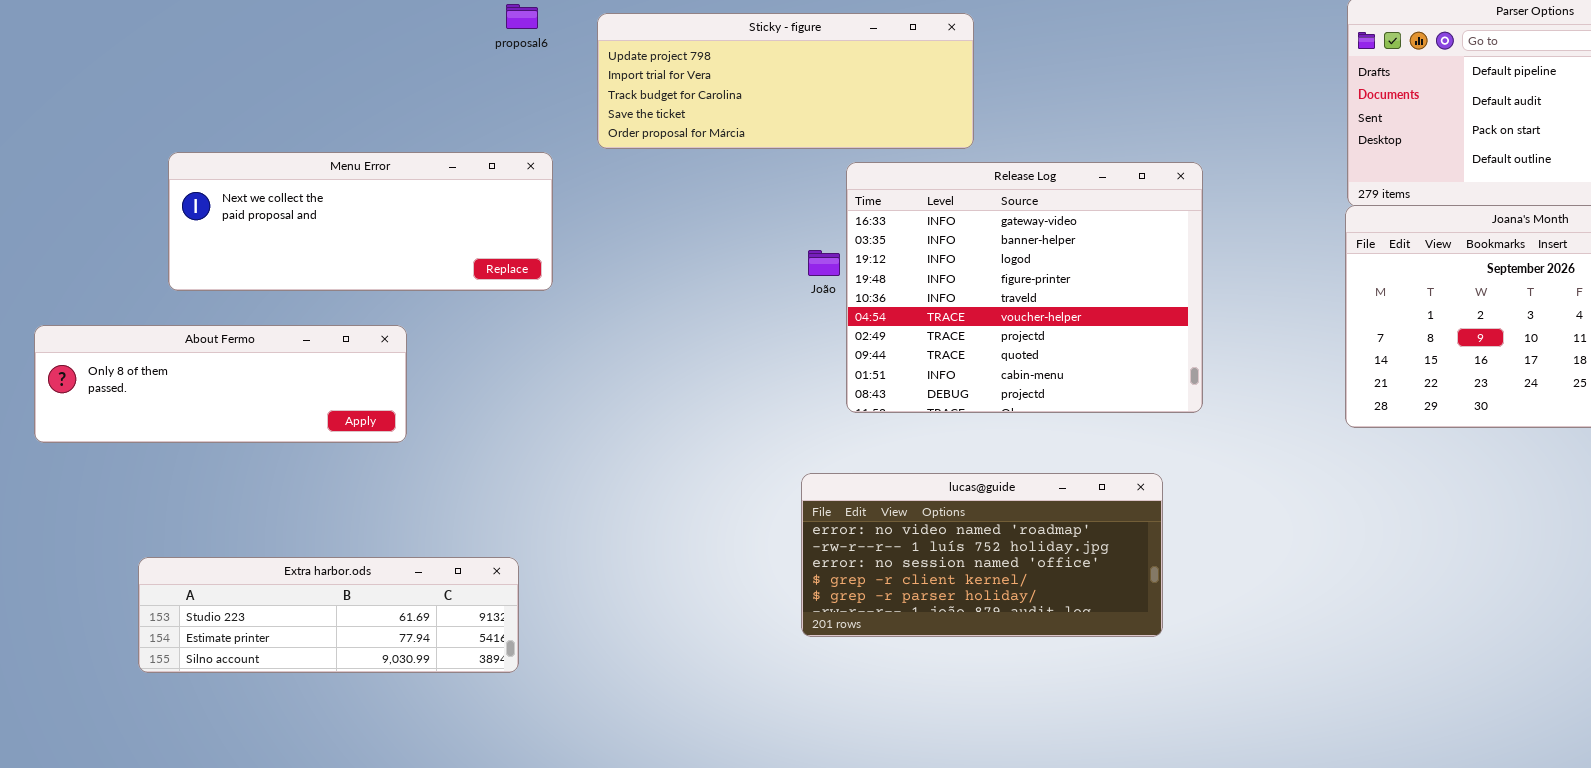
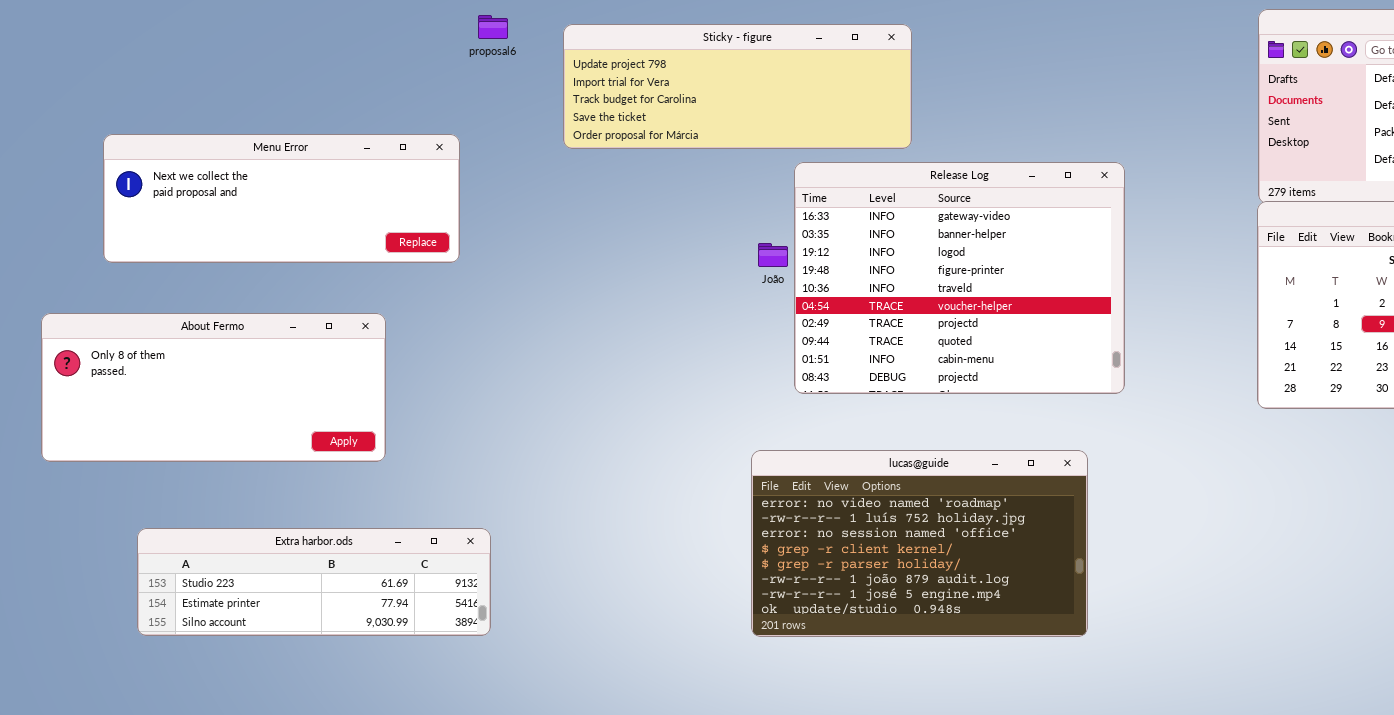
Menu Error: [168,152,553,291] -> [103,134,460,263], moved
About Fermo: [34,325,407,443] -> [41,313,386,462], resized
lucas@guide: [801,473,1163,637] -> [751,450,1088,637], resized

